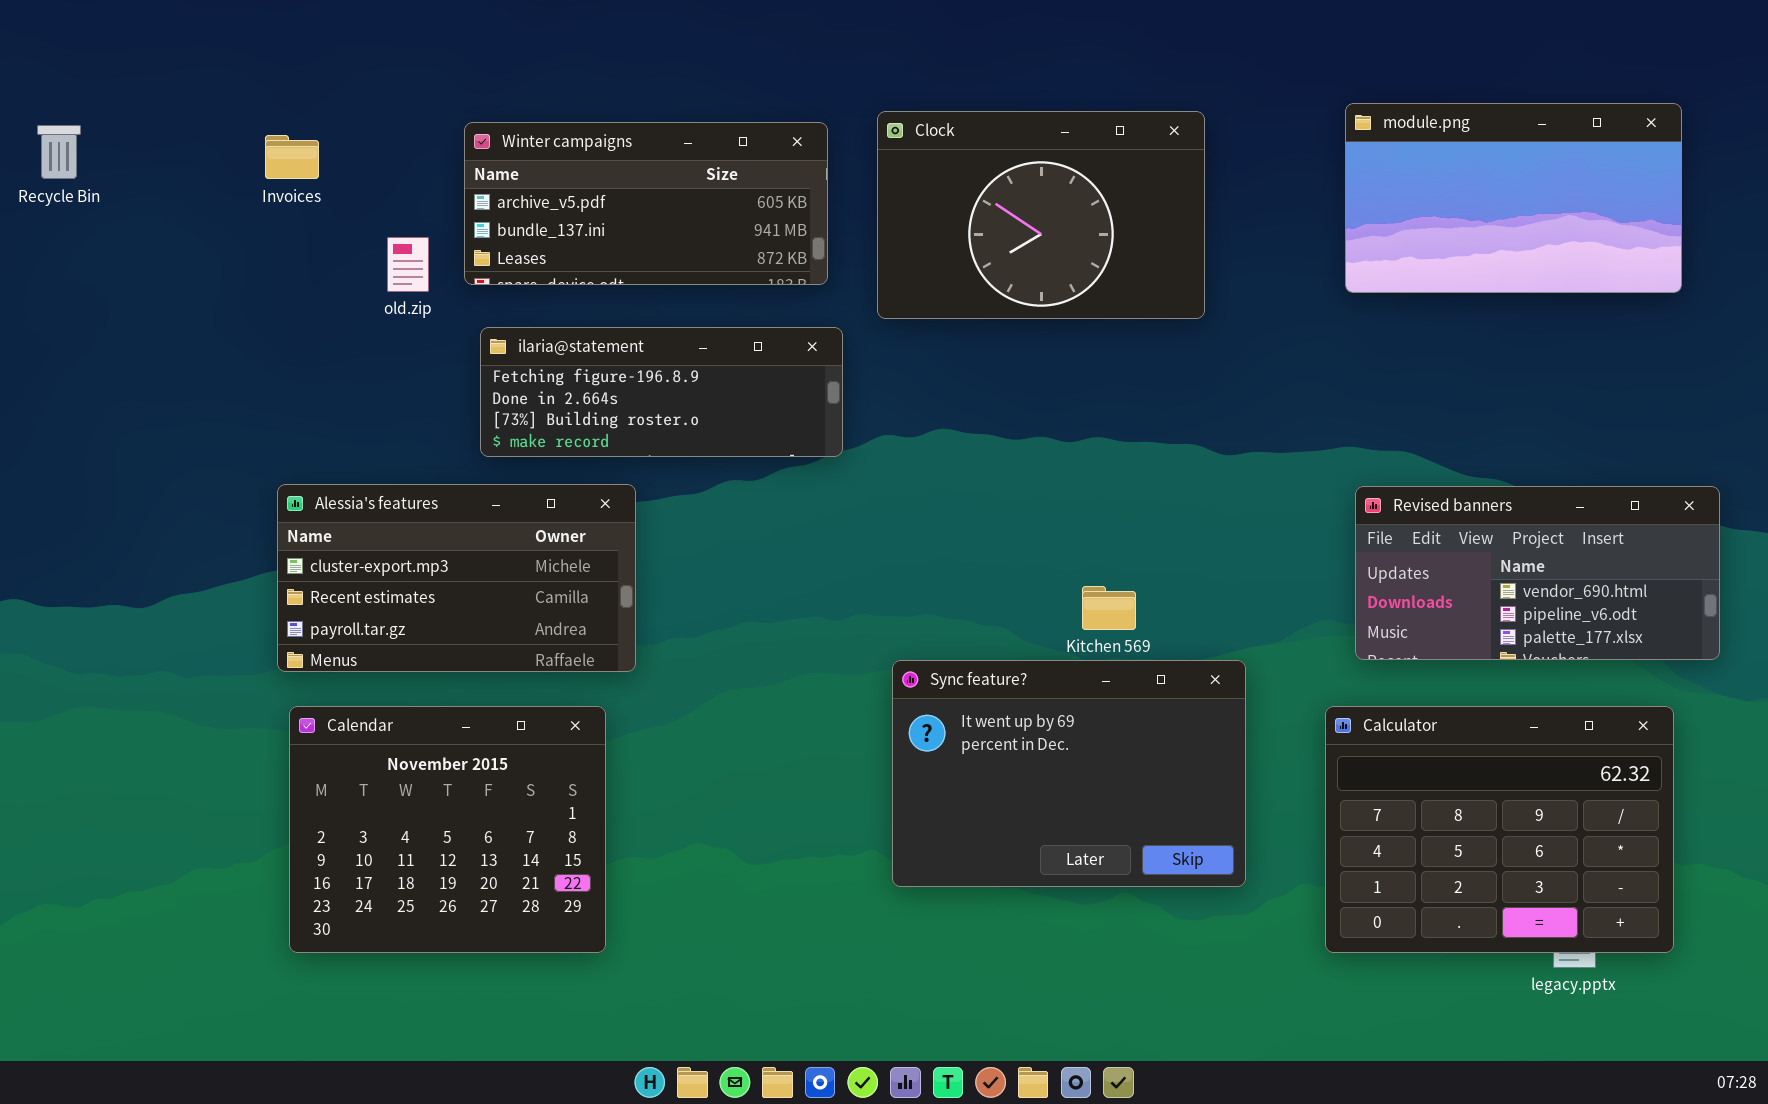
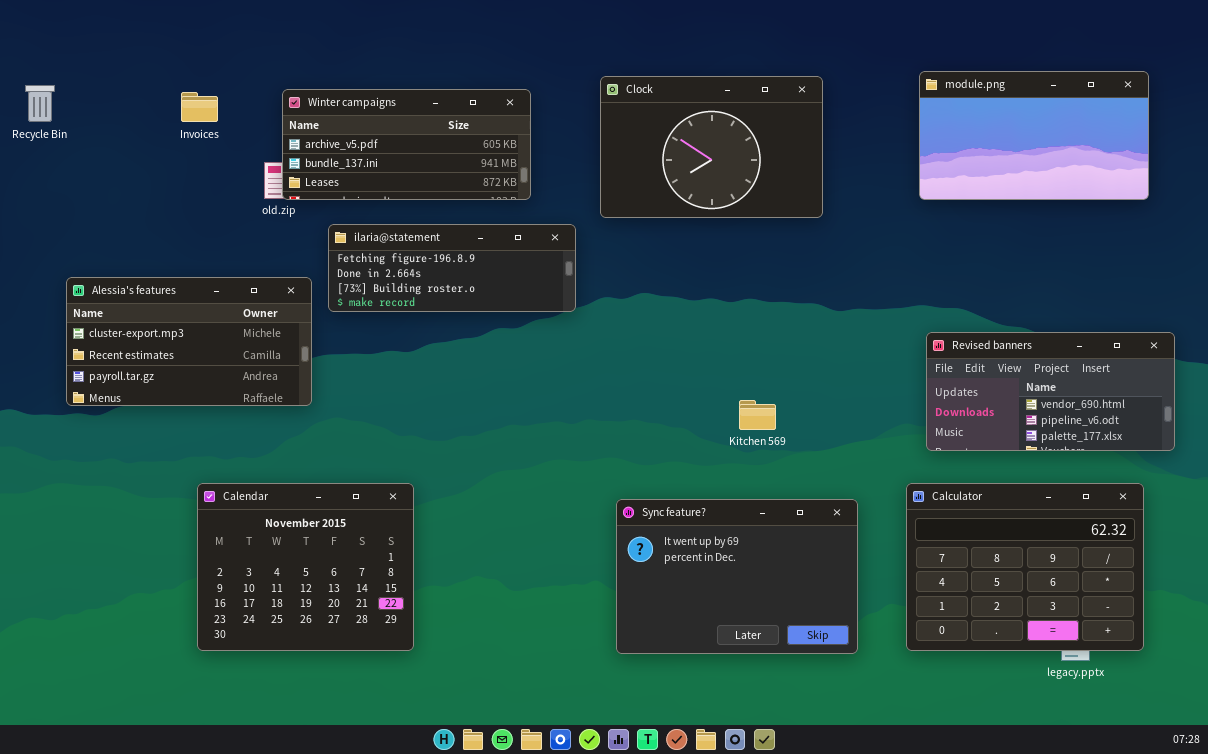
Winter campaigns: [464,122,828,285] -> [282,89,531,200], moved
Alessia's features: [277,484,636,672] -> [66,277,312,406], moved
Sync feature?: [892,660,1246,887] -> [616,499,858,654], moved

